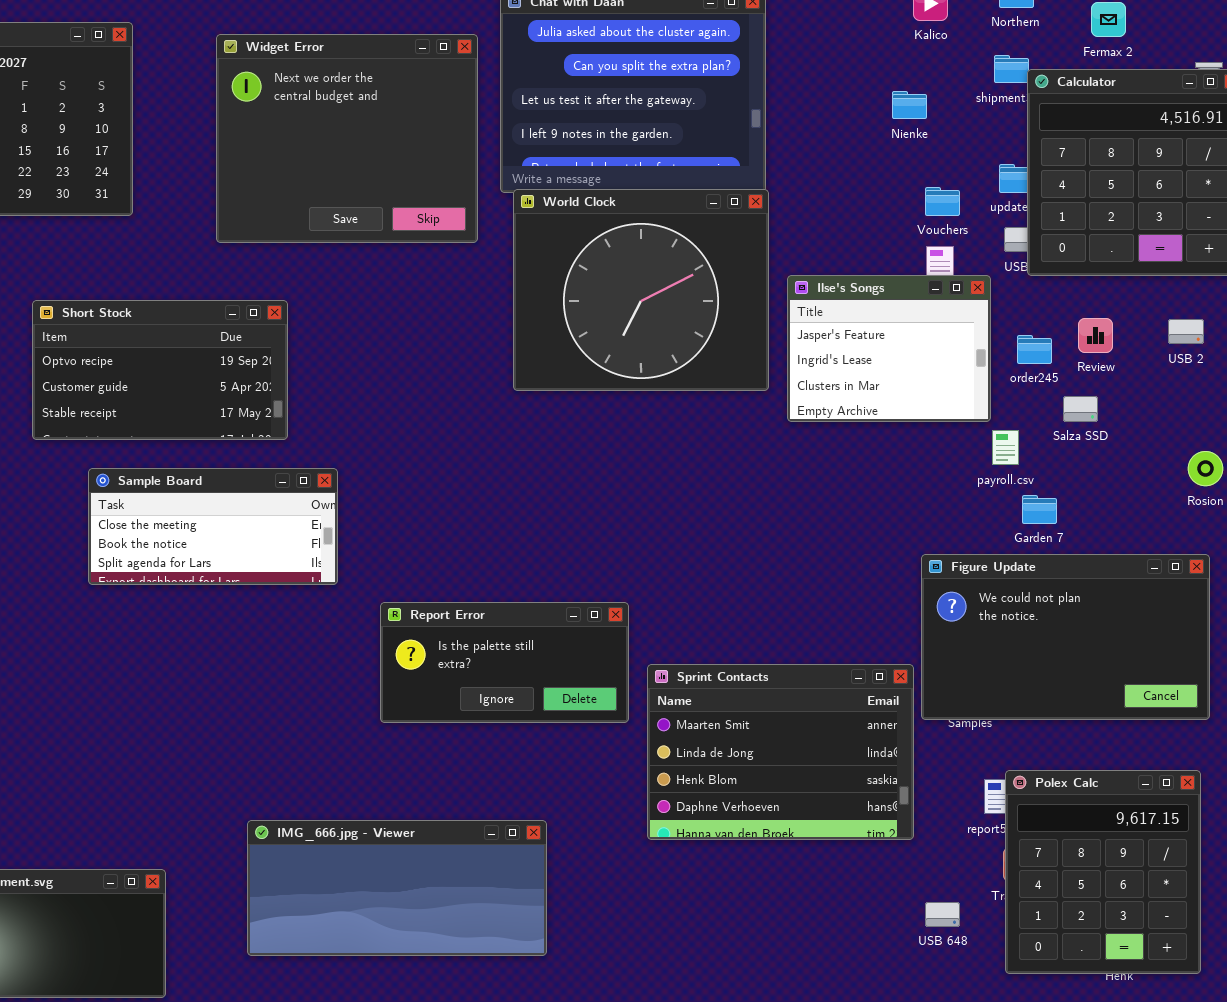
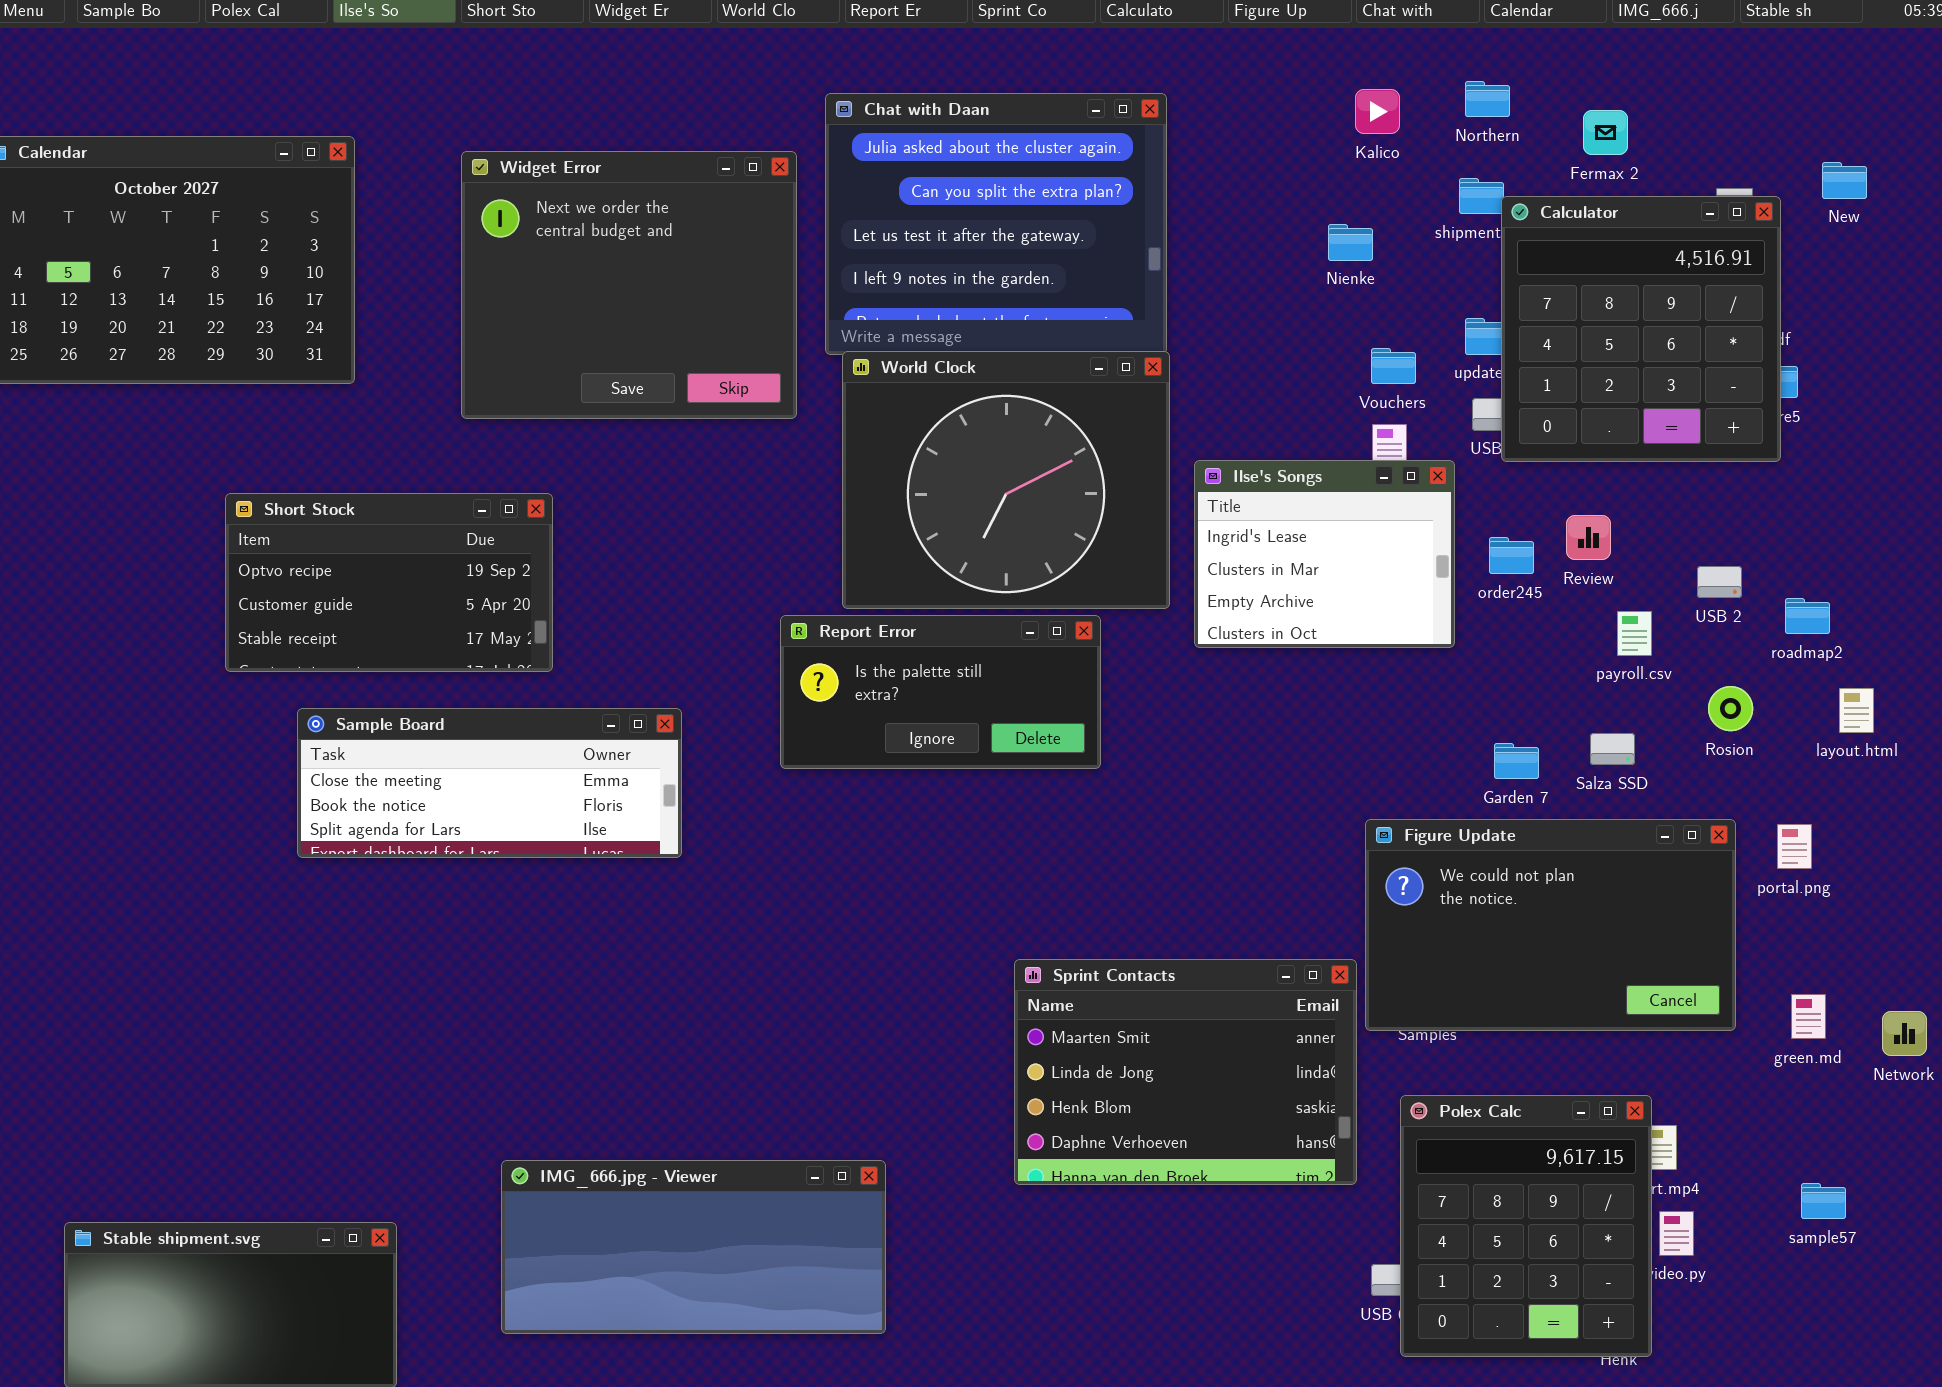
Ilse's Songs: [787,275,991,422] -> [1194,460,1455,648], scrolled down 1 row
USB 2: [1168,319,1204,344] -> [1697,566,1742,598], moved
Salza SSD: [1063,396,1098,422] -> [1590,733,1635,765], moved
payroll.csv: [992,430,1019,465] -> [1617,611,1652,656], moved
Sample Board: [88,468,338,585] -> [297,708,682,858], resized
Report Error: [380,602,629,723] -> [780,615,1101,769], moved
Polex Calc: [1005,770,1201,974] -> [1400,1095,1652,1357], moved

